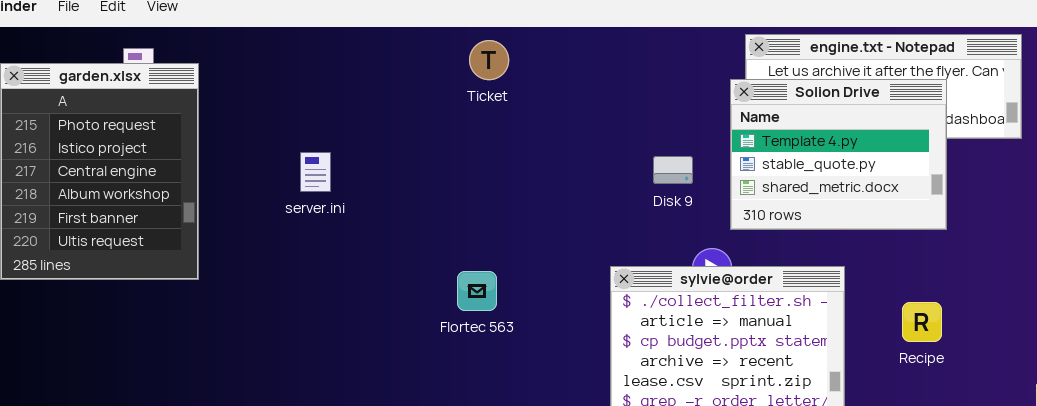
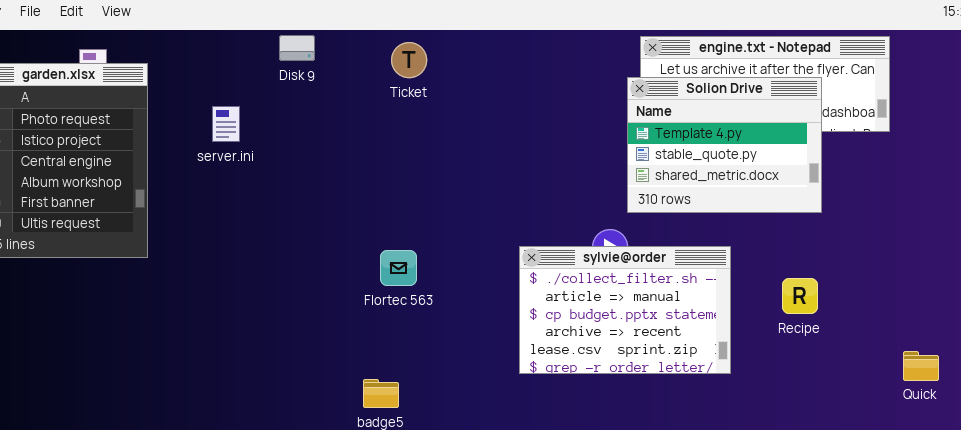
server.ini: [300,152,331,192] -> [212,106,240,142], moved
Disk 9: [653,156,693,184] -> [279,35,315,61], moved

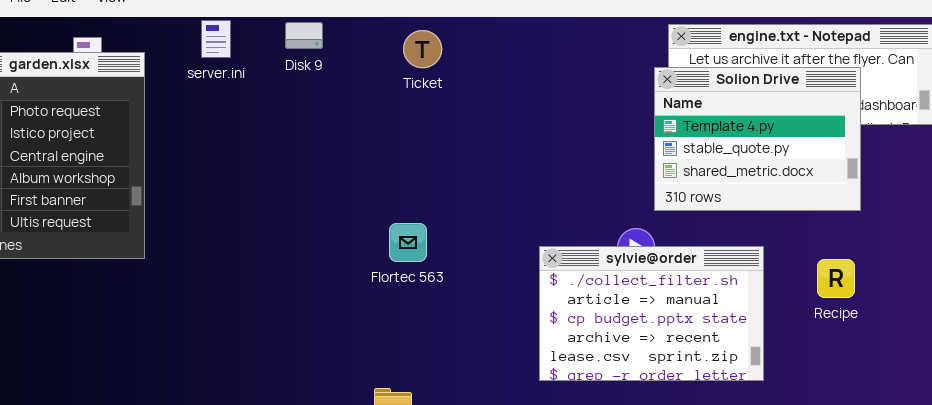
server.ini: [212,106,240,142] -> [201,20,231,58], moved
Flortec 563: [380,250,417,286] -> [389,223,427,262], moved
Recipe: [782,278,818,314] -> [817,259,855,298], moved

